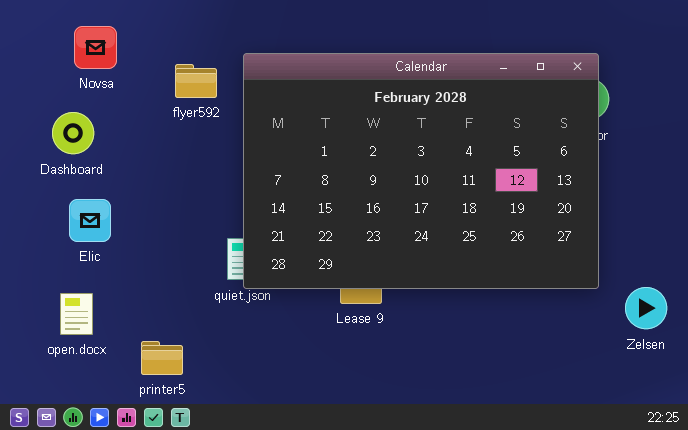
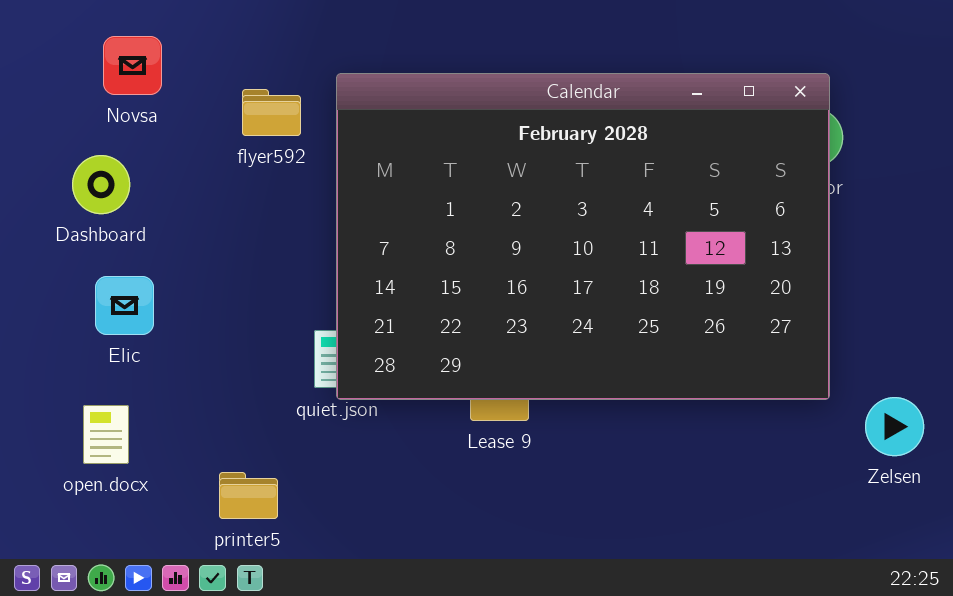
printer5: [141,341,183,375] -> [219,472,278,519], moved

